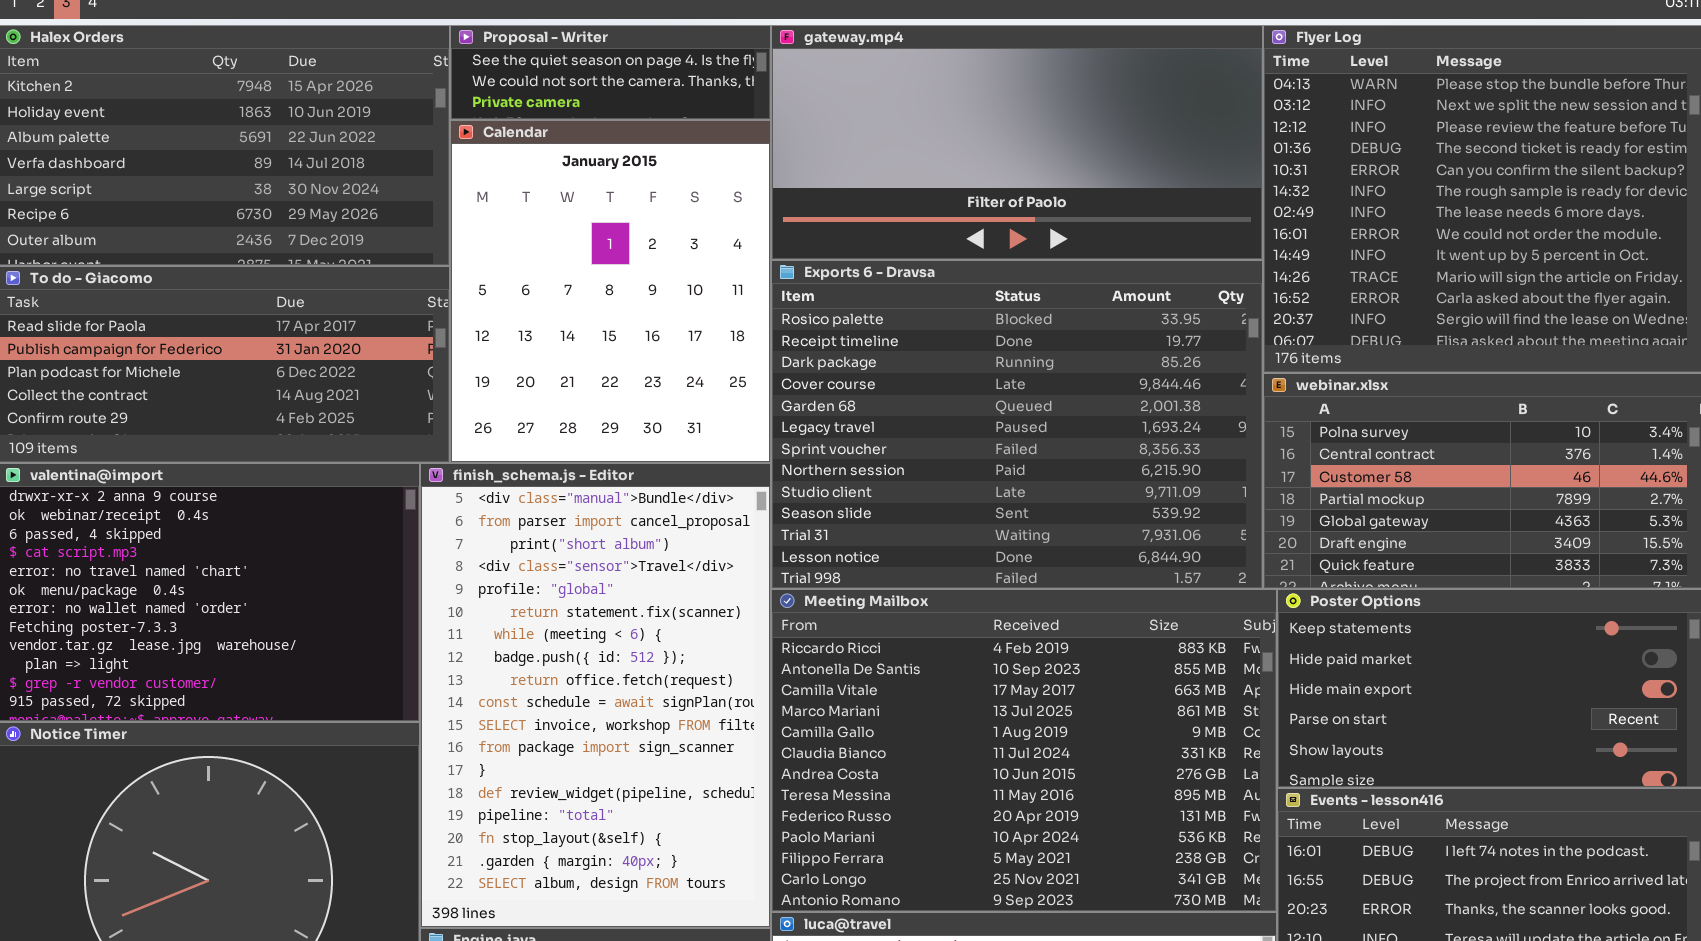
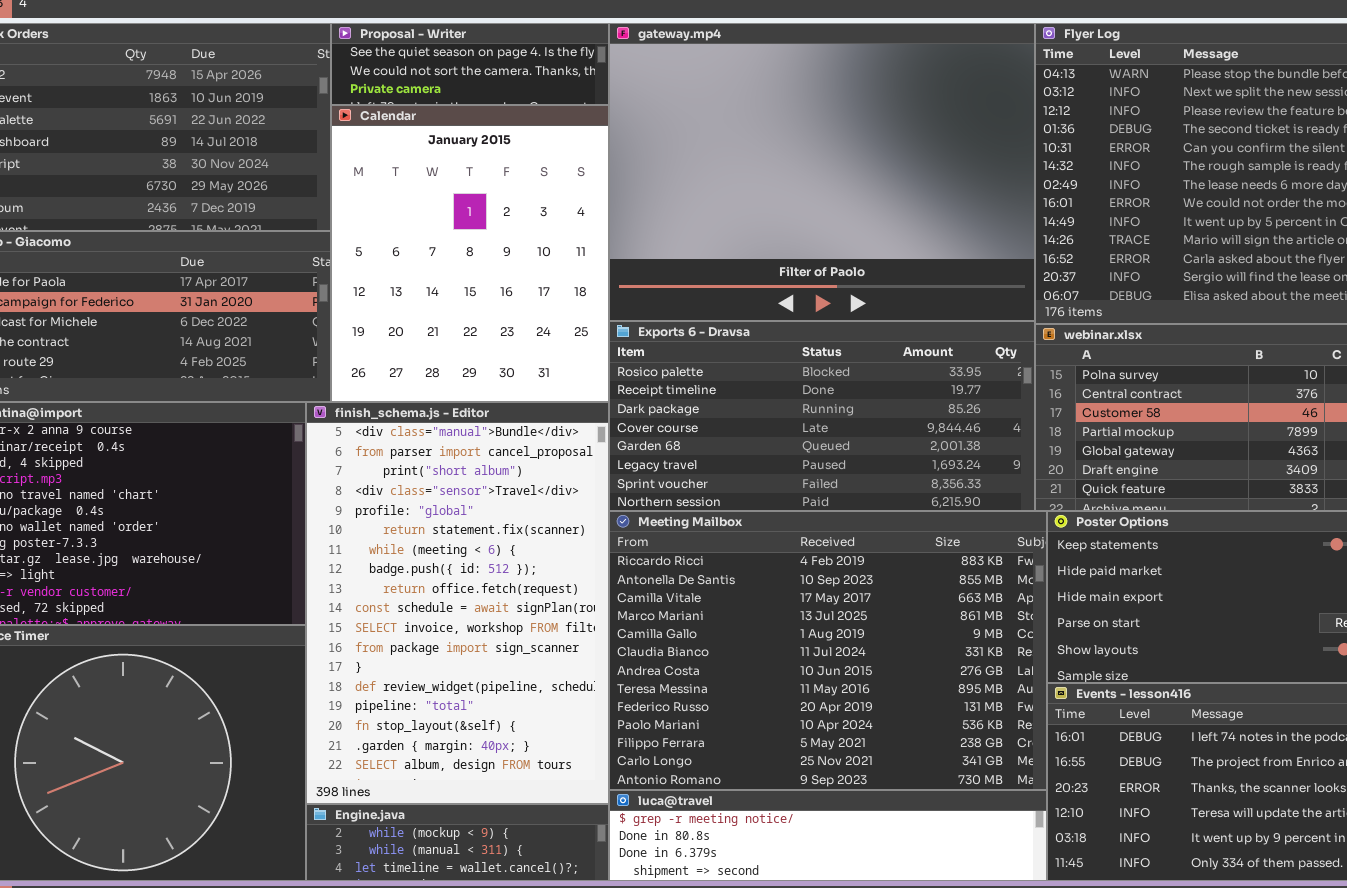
gateway.mp4: [771,25,1263,260] -> [609,23,1035,321], resized
Exports 6 - Dravsa: [771,260,1263,589] -> [609,321,1035,511], resized

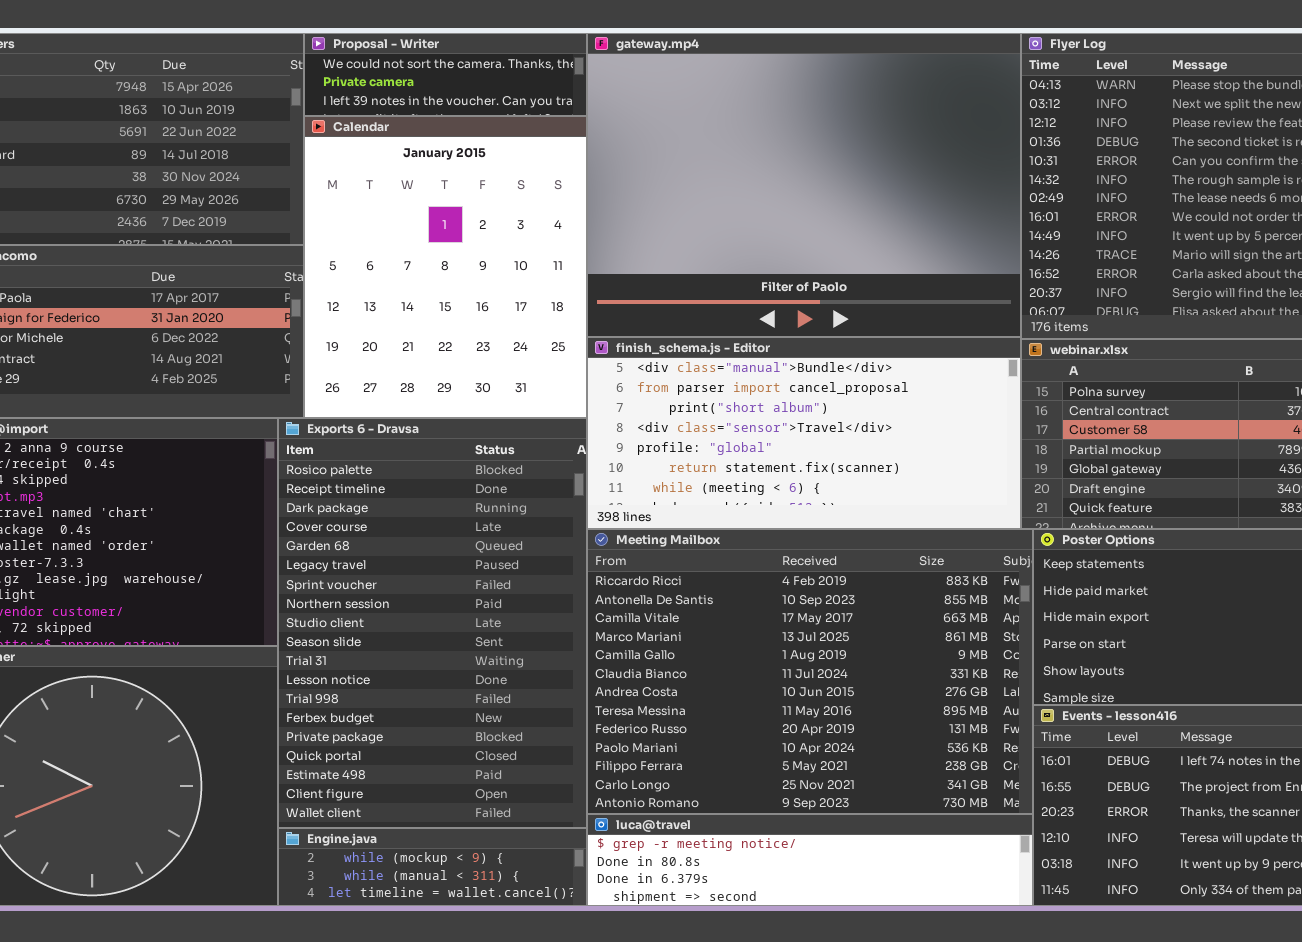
Proposal - Writer: [331,23,609,105] -> [304,33,587,116], scrolled down 1 row
Exports 6 - Dravsa: [609,321,1035,511] -> [278,418,587,828], moved, resized
finish_schema.js - Editor: [306,402,609,804] -> [587,337,1021,529], moved, resized

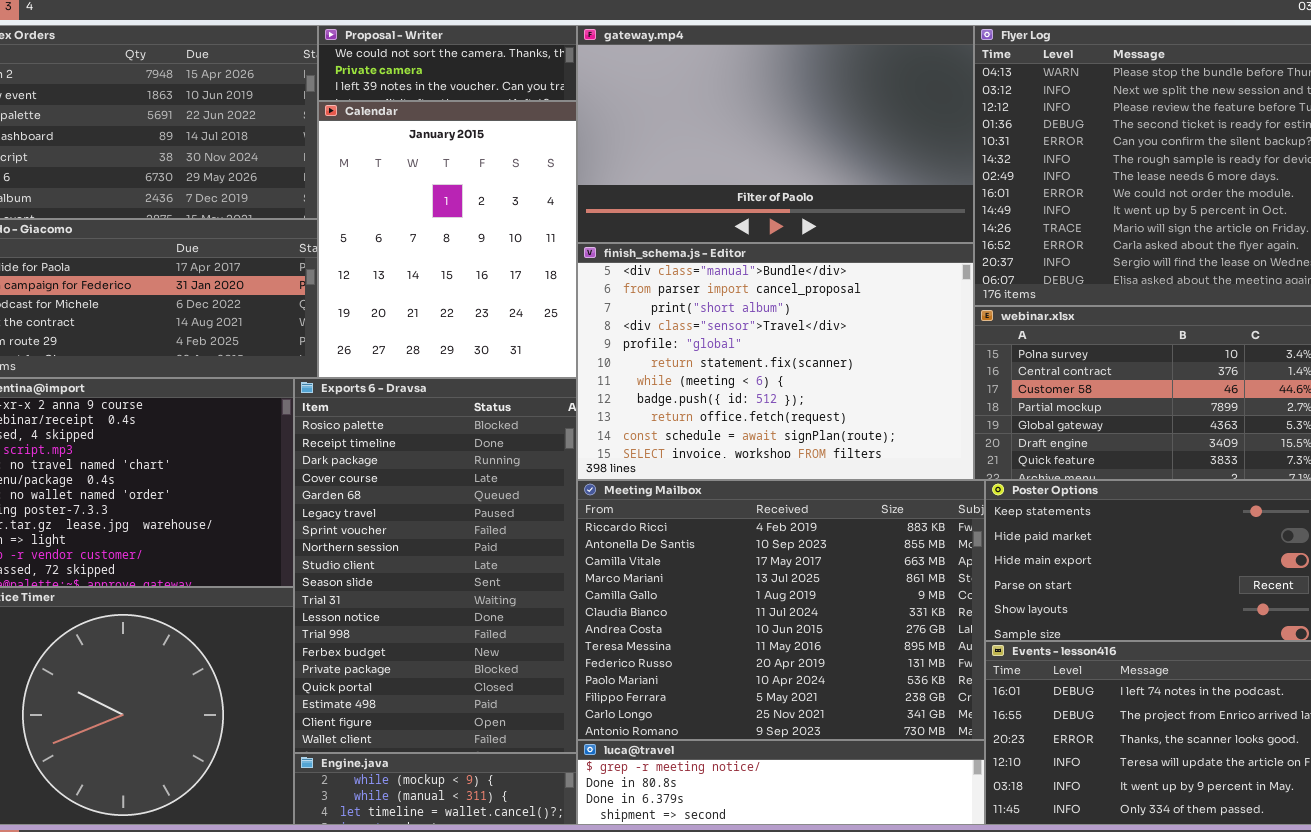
gateway.mp4: [587,33,1021,337] -> [577,25,974,243], resized
finish_schema.js - Editor: [587,337,1021,529] -> [577,243,974,480], resized

